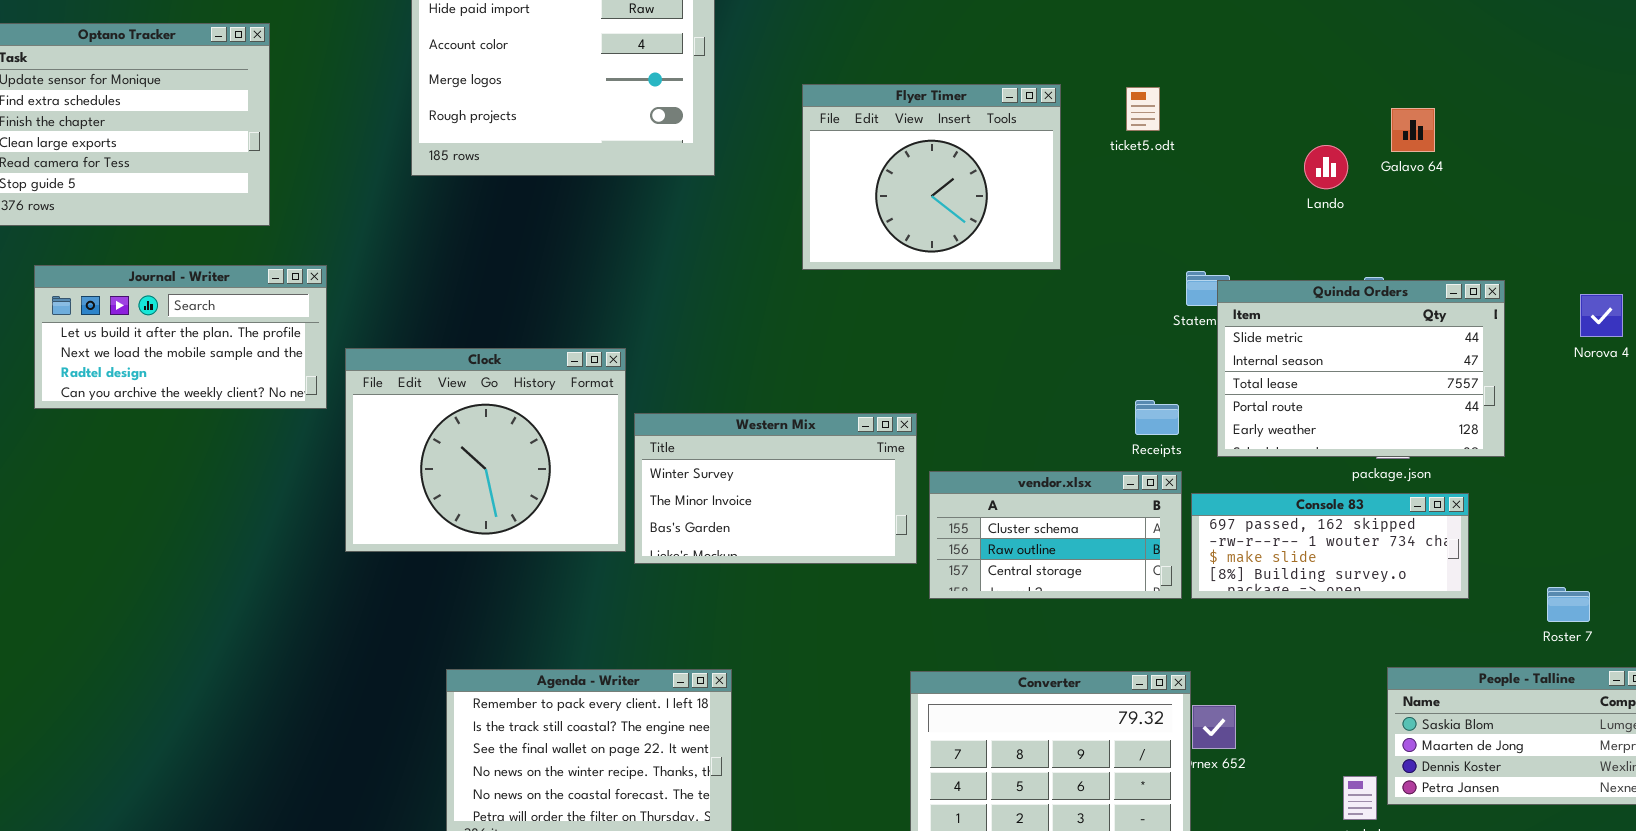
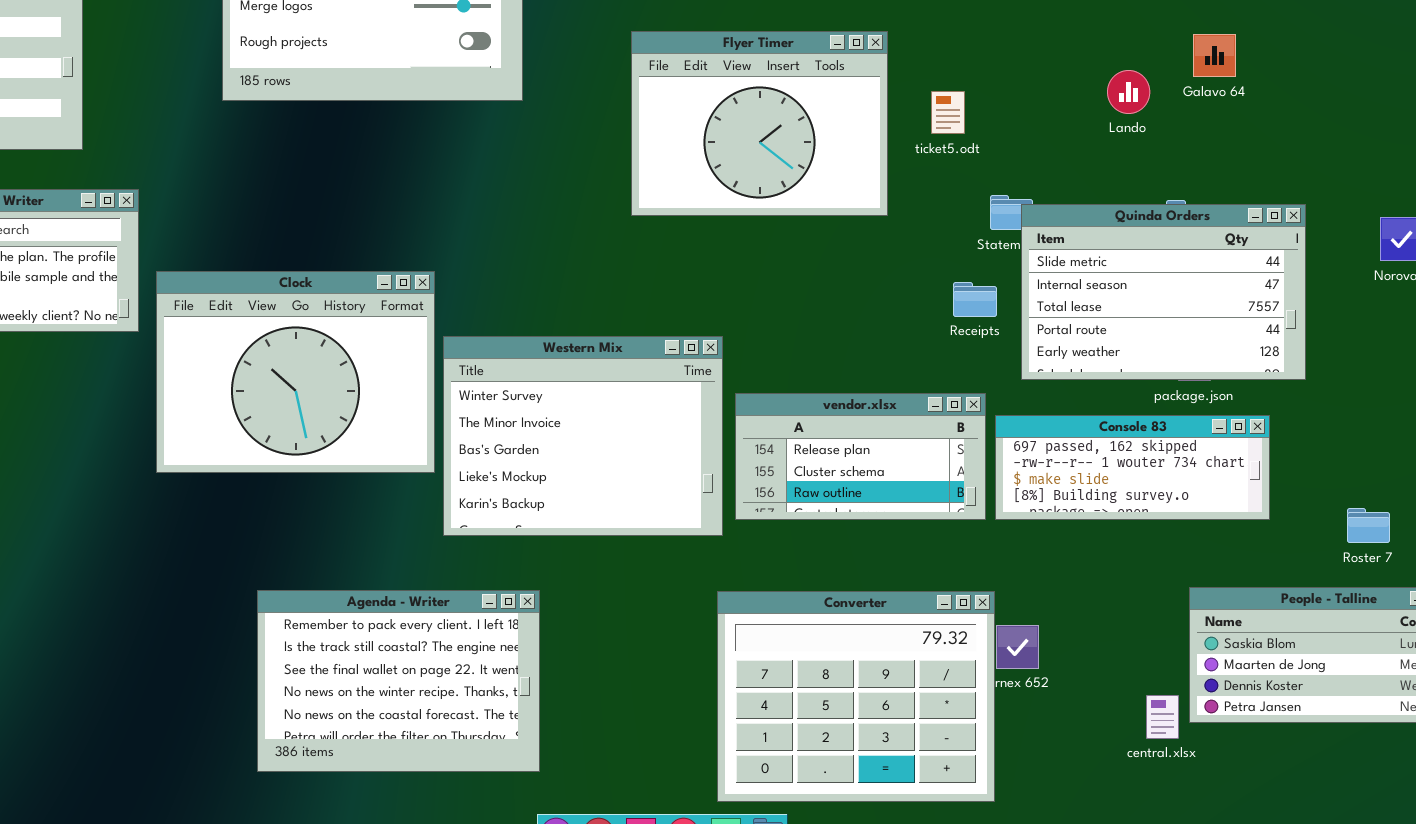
Flyer Timer: [802,84,1061,270] -> [631,31,888,216], moved
ticket5.odt: [1126,87,1160,131] -> [931,91,965,134], moved
Receipts: [1135,400,1179,435] -> [953,282,997,317], moved
Western Mix: [634,413,917,564] -> [443,336,723,536], resized
vendor.xlsx: [929,471,1182,599] -> [735,393,986,520], scrolled up 1 row

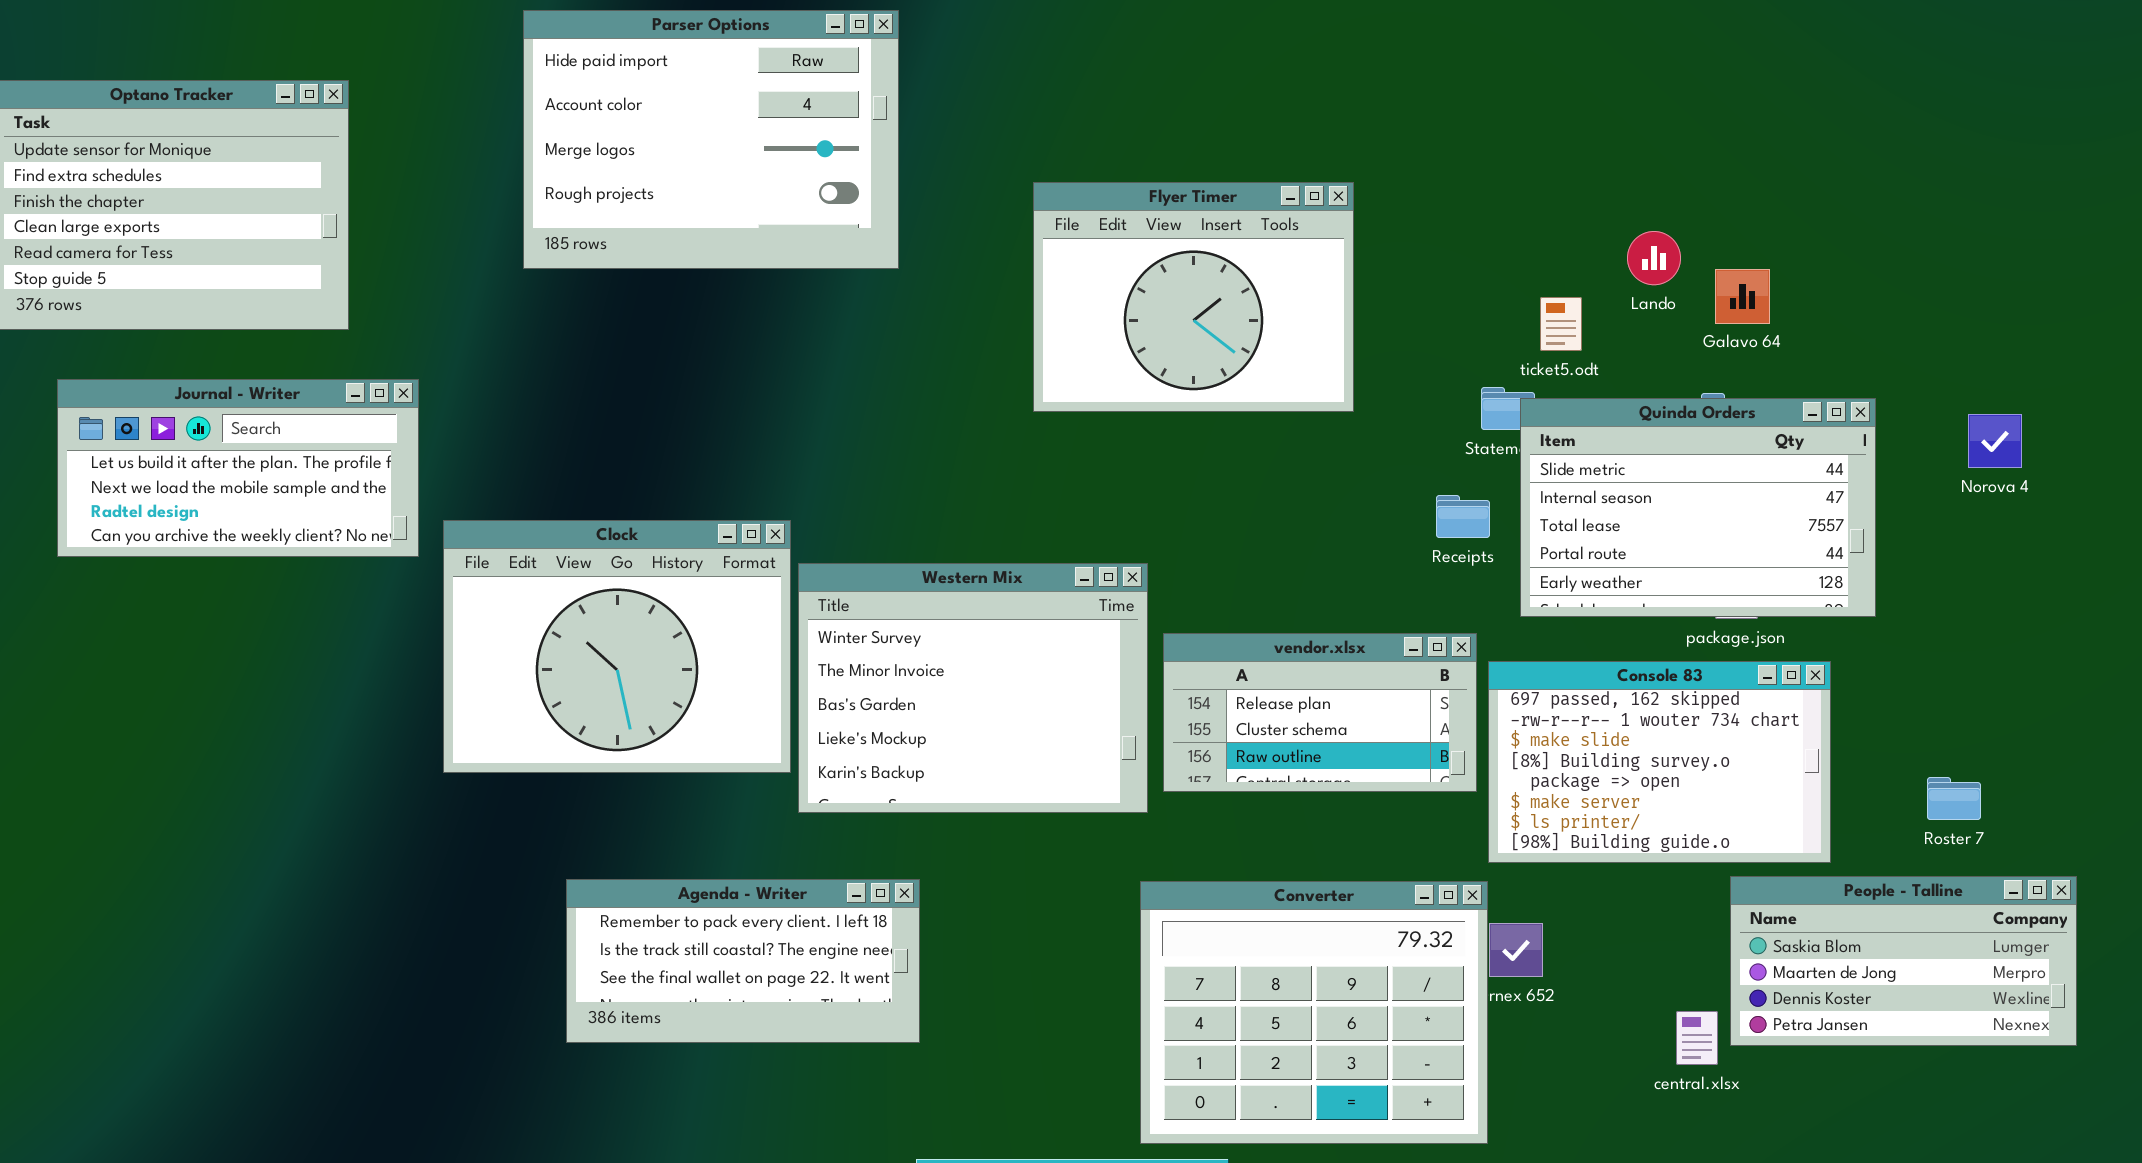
Galavo 64: [1193,34,1236,77] -> [1715,269,1770,324], moved
ticket5.odt: [931,91,965,134] -> [1540,297,1582,351], moved
Clock: [156,271,435,473] -> [443,520,791,773], moved
Console 83: [995,415,1270,520] -> [1488,661,1831,863], resized
Agenda - Writer: [257,590,540,772] -> [566,879,920,1043], resized

